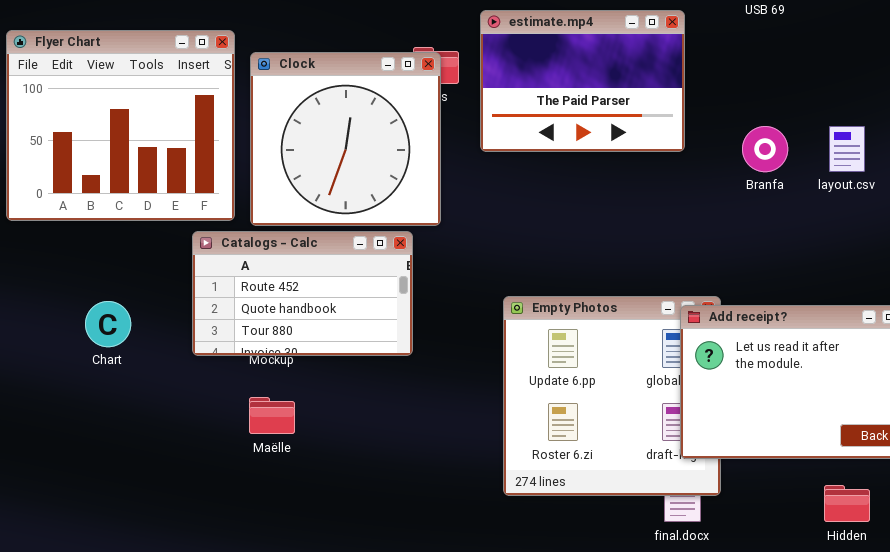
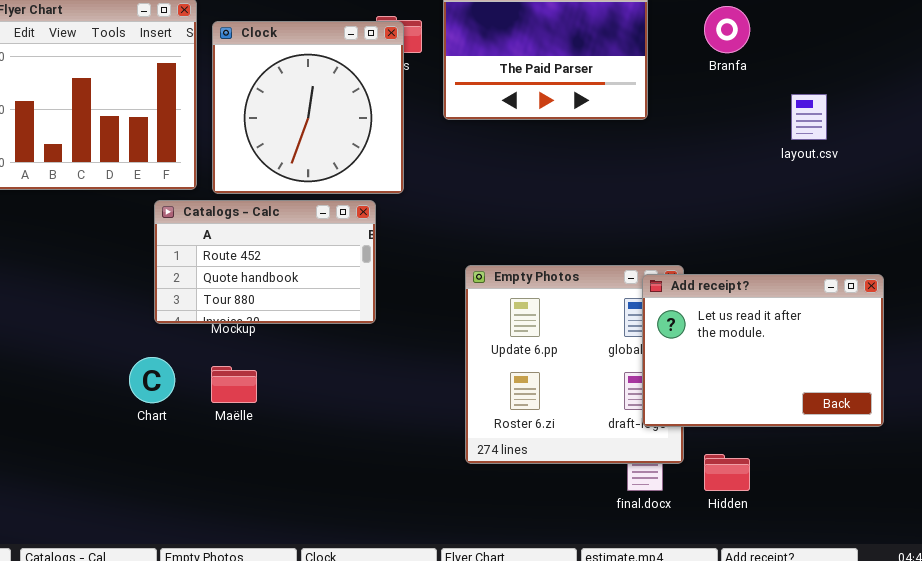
Branfa: [742,126,788,172] -> [704,6,750,53], moved
Chart: [85,301,131,347] -> [129,357,175,403], moved
Hidden: [824,485,870,522] -> [704,454,750,491], moved

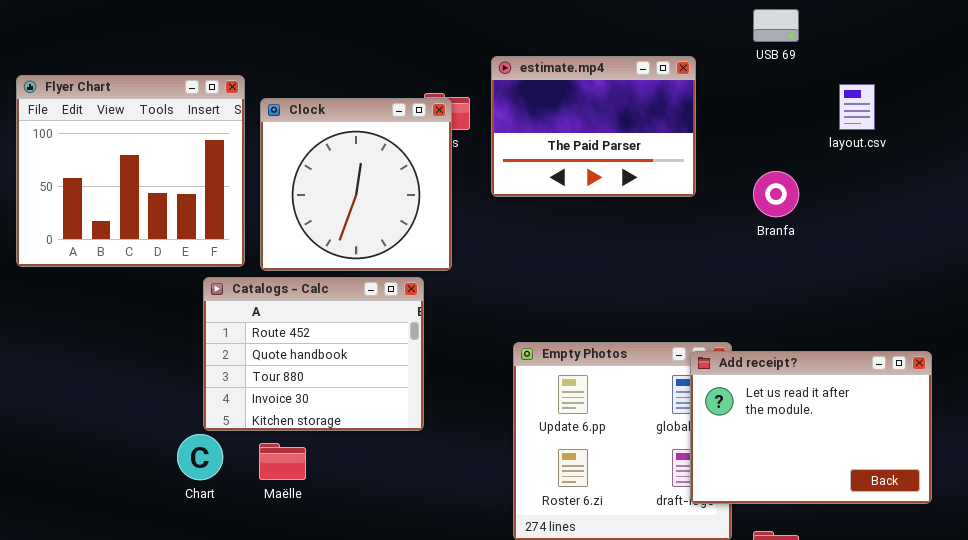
Branfa: [704,6,750,53] -> [753,171,799,217], moved
layout.csv: [791,94,827,140] -> [839,84,875,130], moved
Catalogs - Calc: [154,200,376,324] -> [203,277,424,431], resized

